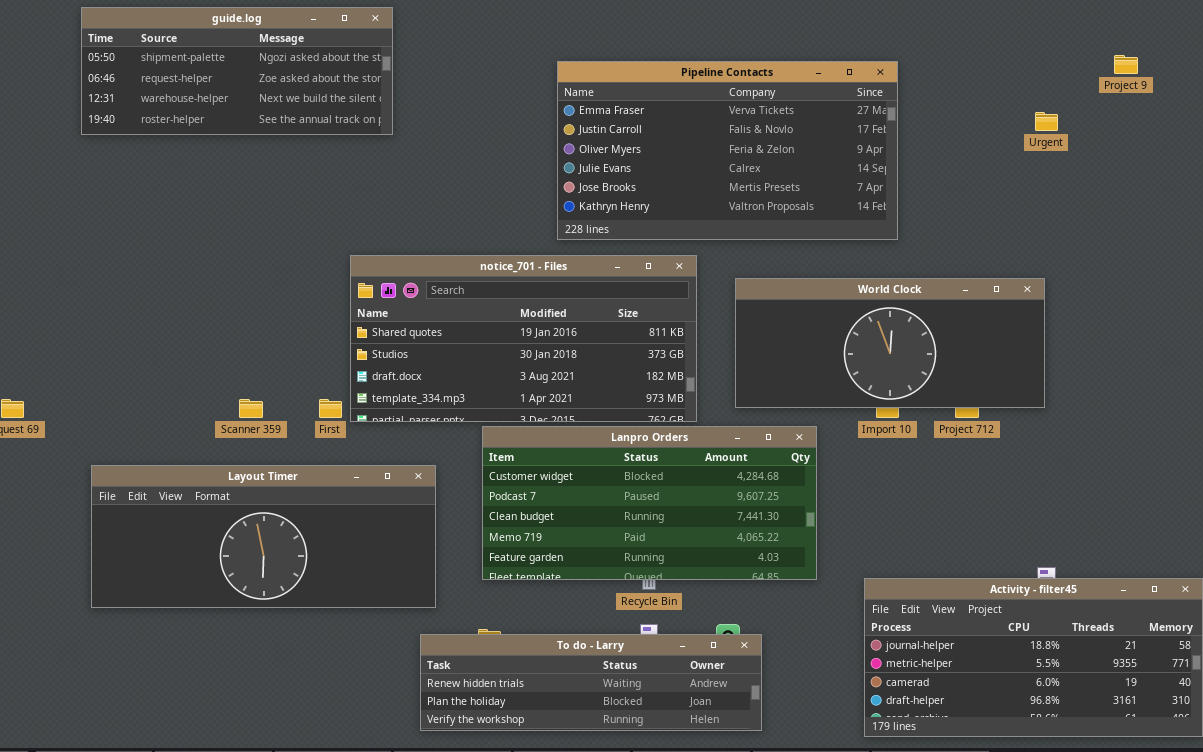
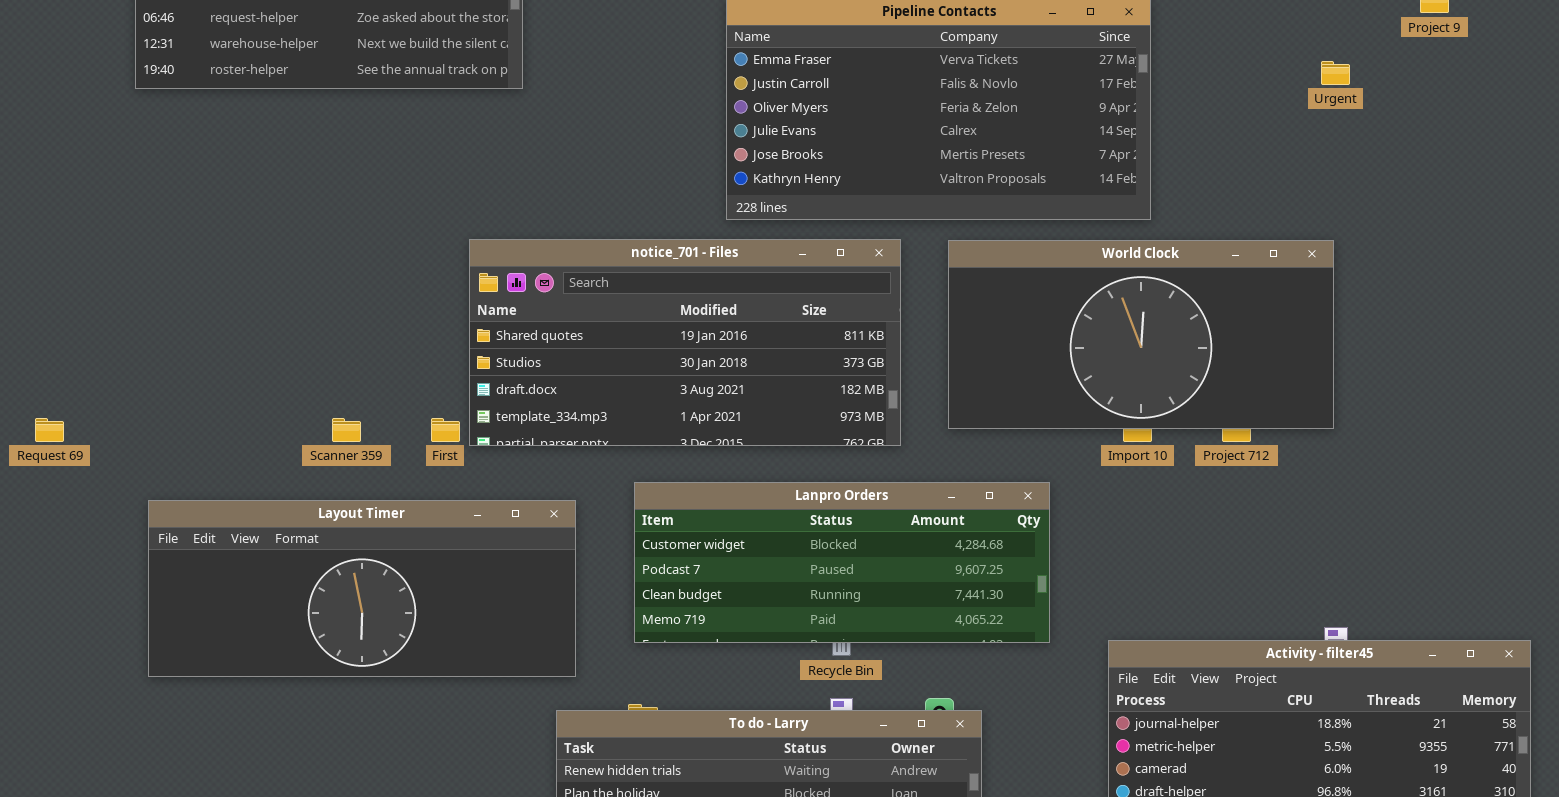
World Clock: [735,278,1045,408] -> [948,240,1334,429], resized
Lanpro Orders: [482,426,817,580] -> [634,482,1050,643], resized

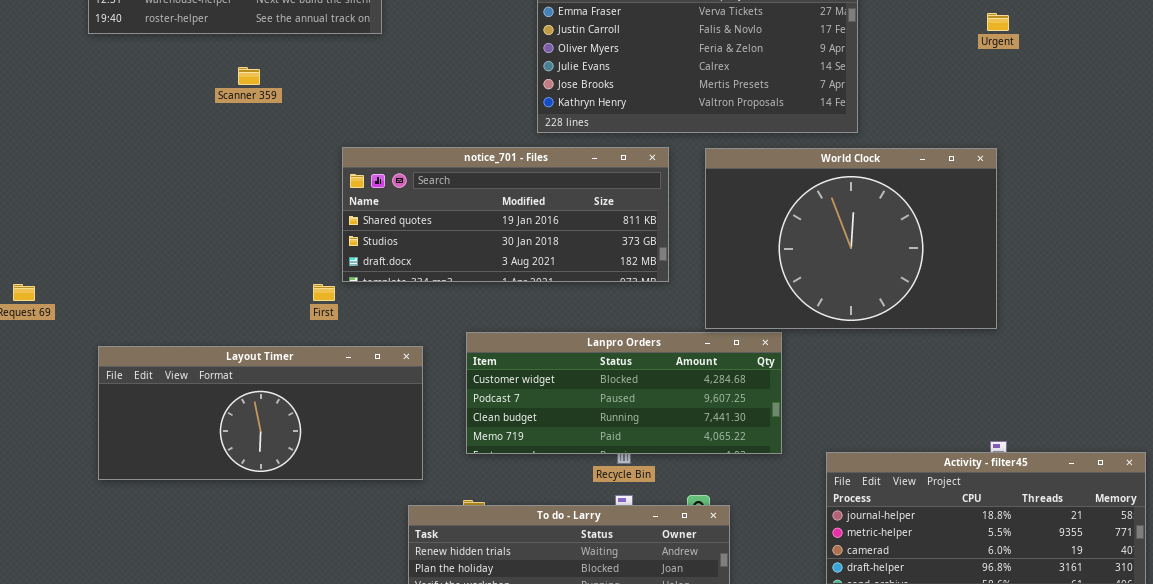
notice_701 - Files: [469,239,901,446] -> [342,147,669,282], resized
World Clock: [948,240,1334,429] -> [705,148,997,329], resized
Scanner 359: [332,418,361,442] -> [238,67,260,85], moved

